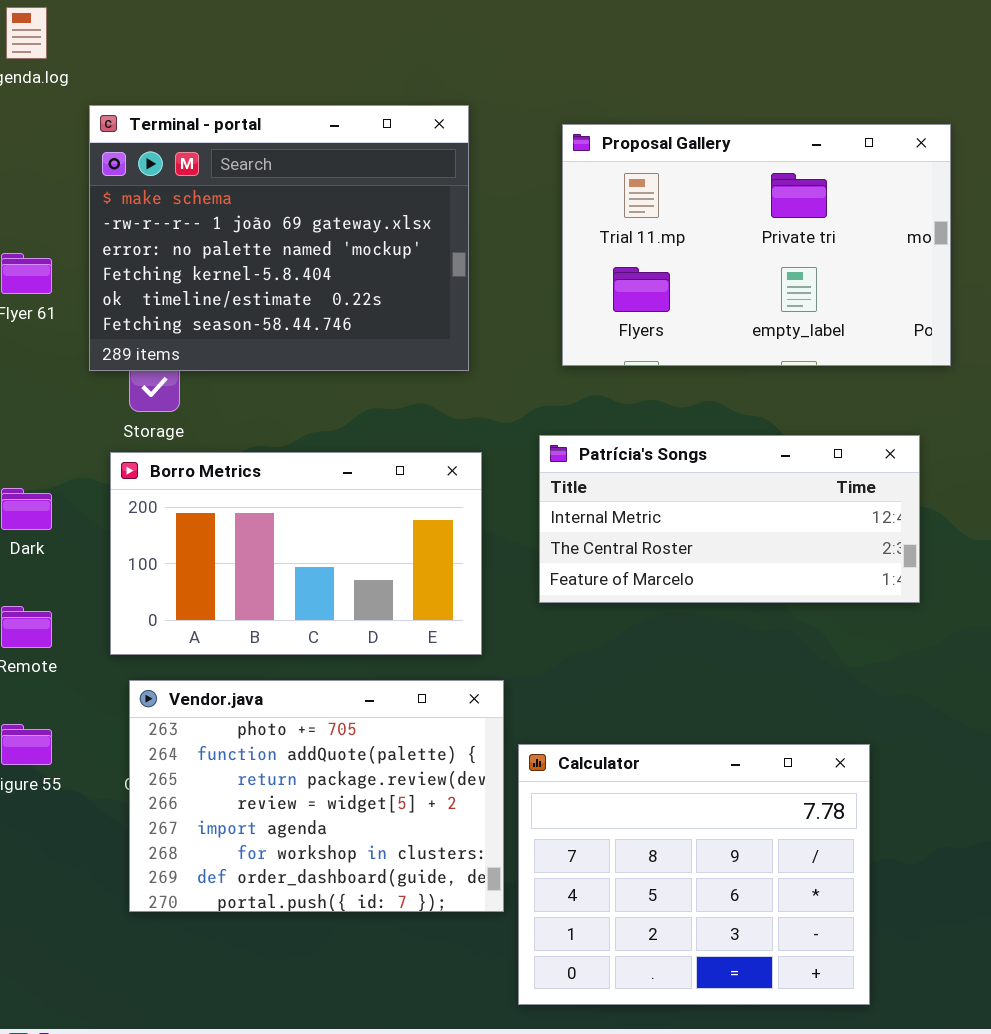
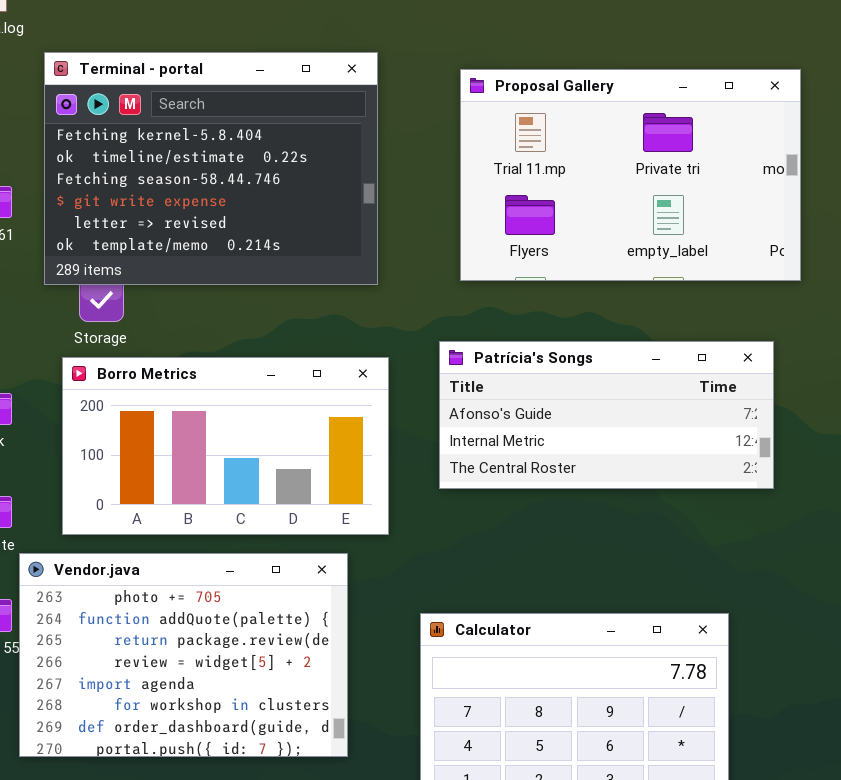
Terminal - portal: [89,105,469,371] -> [44,52,378,285], scrolled down 3 rows
Patrícia's Songs: [539,435,920,603] -> [439,341,774,489], scrolled up 1 row
Vendor.java: [129,680,504,912] -> [19,553,348,757], moved

